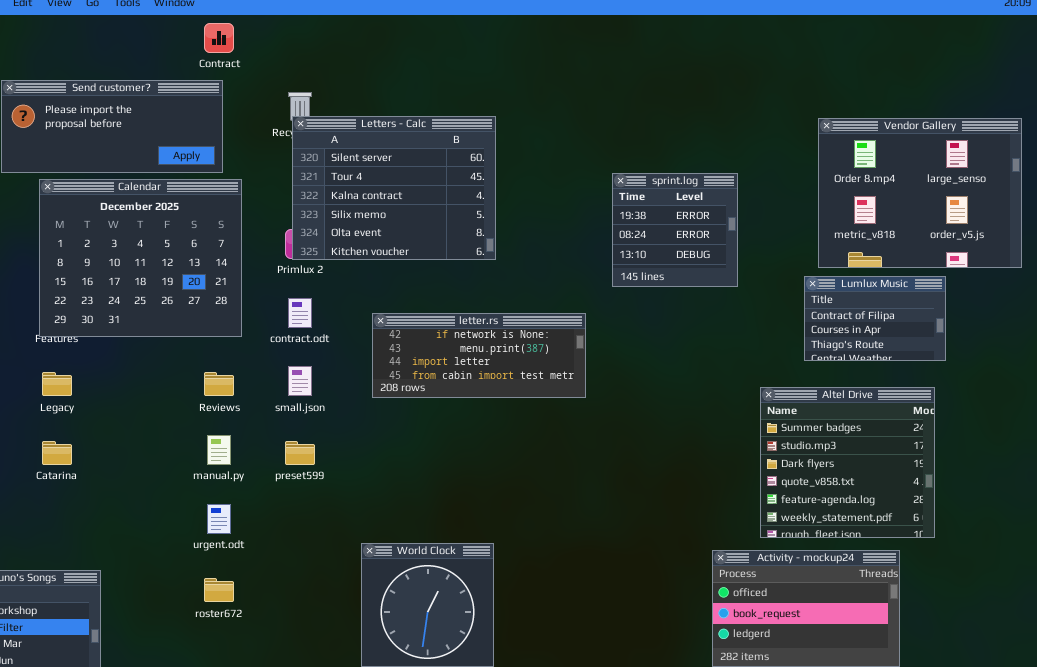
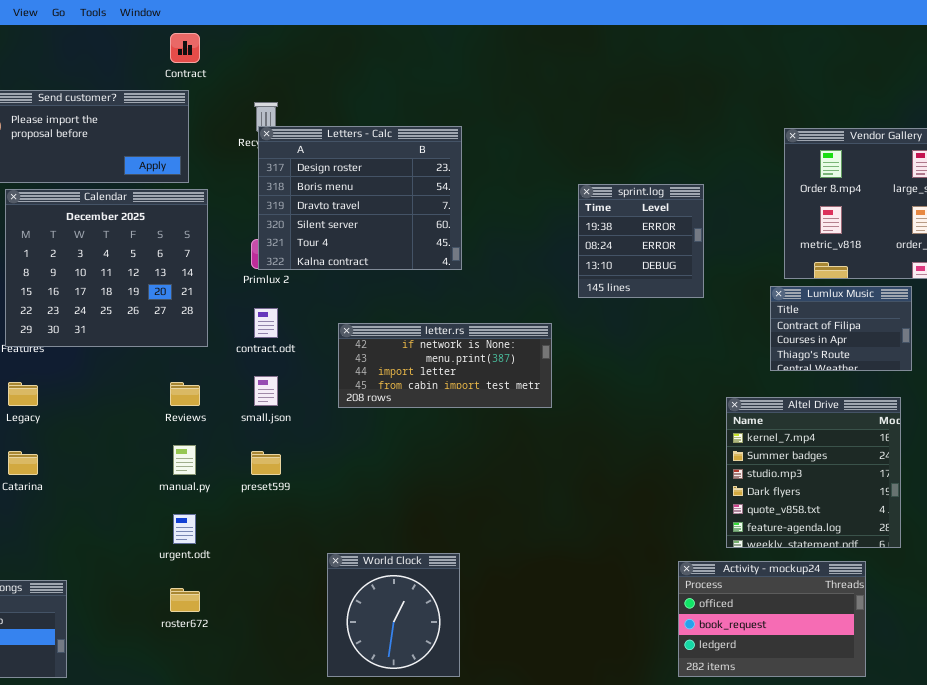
Letters - Calc: [292,116,496,260] -> [258,126,462,270], scrolled up 3 rows
Altel Drive: [760,387,935,538] -> [726,397,901,548], scrolled up 1 row

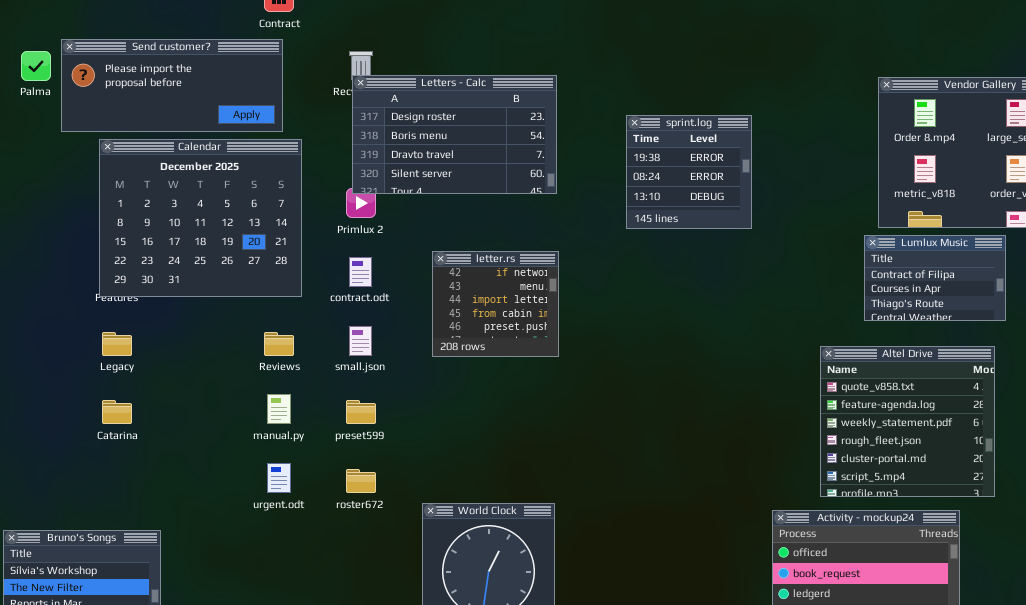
Letters - Calc: [258,126,462,270] -> [352,75,557,194], resized
sprint.log: [578,184,704,298] -> [626,115,752,229], moved
letter.rs: [338,323,552,408] -> [432,251,559,357], resized
Altel Drive: [726,397,901,548] -> [820,346,995,497], scrolled down 4 rows
roster672: [170,588,200,612] -> [346,469,376,493], moved

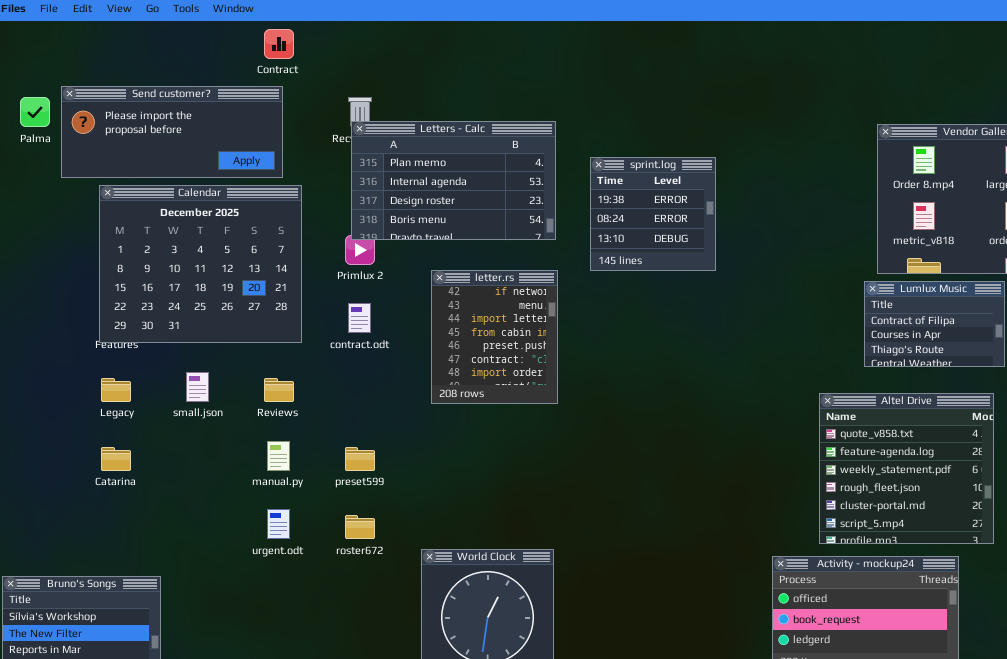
Letters - Calc: [352,75,557,194] -> [351,121,556,240], scrolled up 2 rows
sprint.log: [626,115,752,229] -> [590,157,716,271], moved
letter.rs: [432,251,559,357] -> [431,270,558,404], resized
small.json: [349,326,372,356] -> [186,372,209,402], moved

